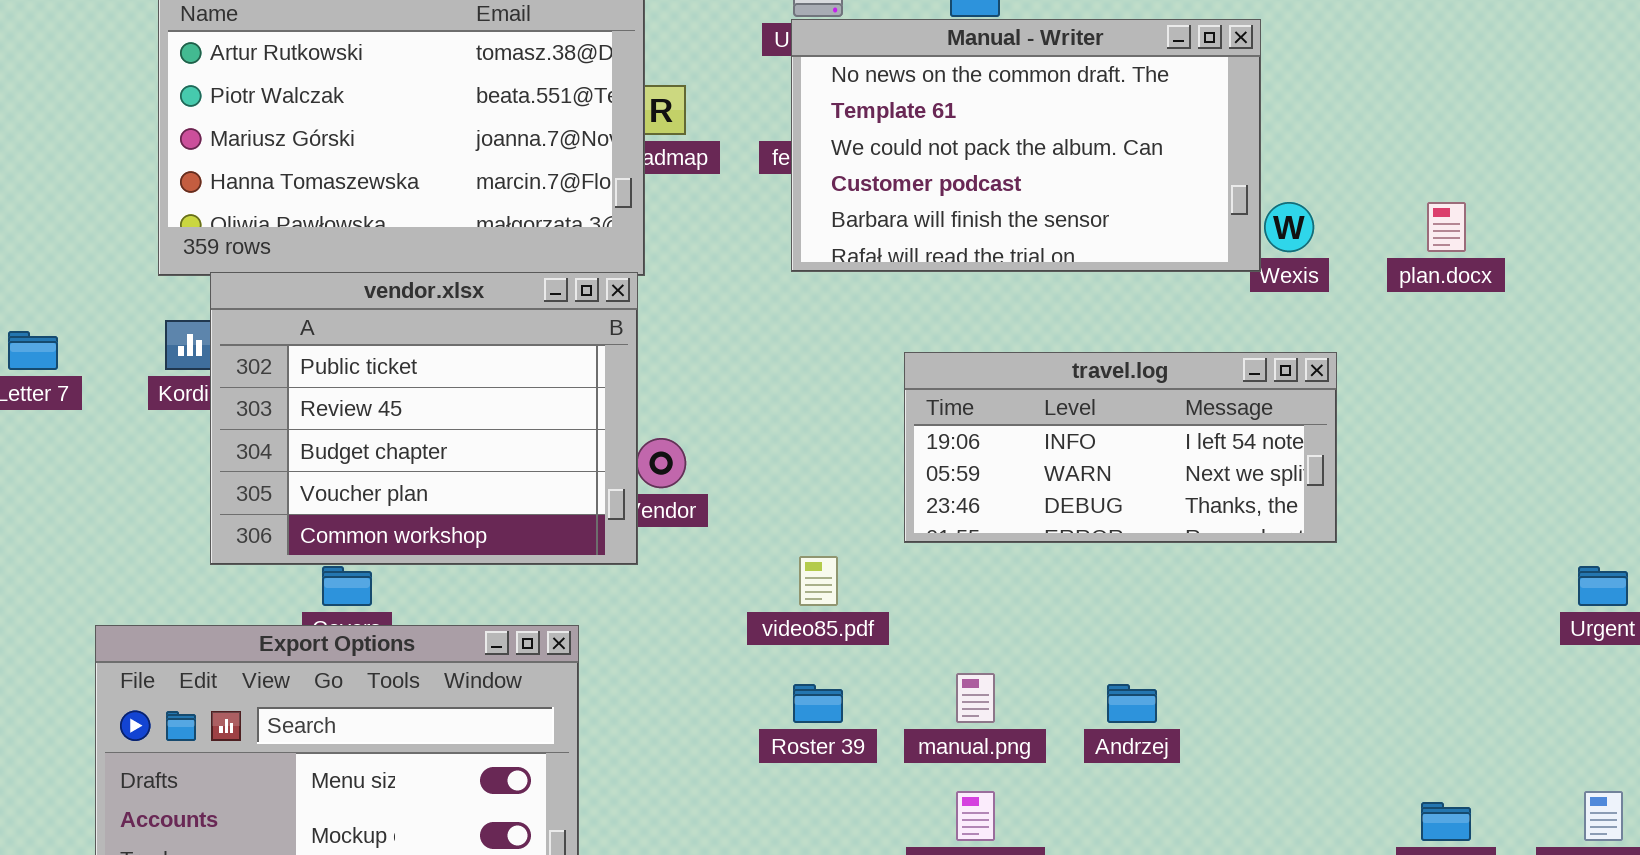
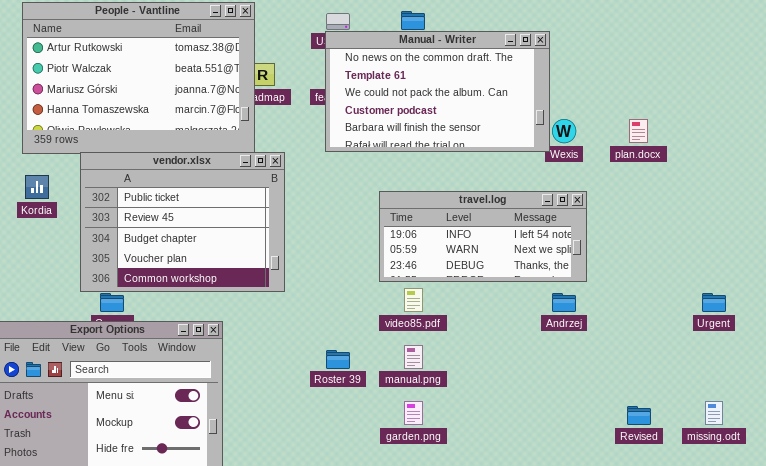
vendor.xlsx: [210,272,638,565] -> [80,152,285,292], moved
video85.pdf: [799,556,838,606] -> [404,288,423,312], moved
Andrzej: [1107,684,1157,723] -> [552,293,576,312], moved

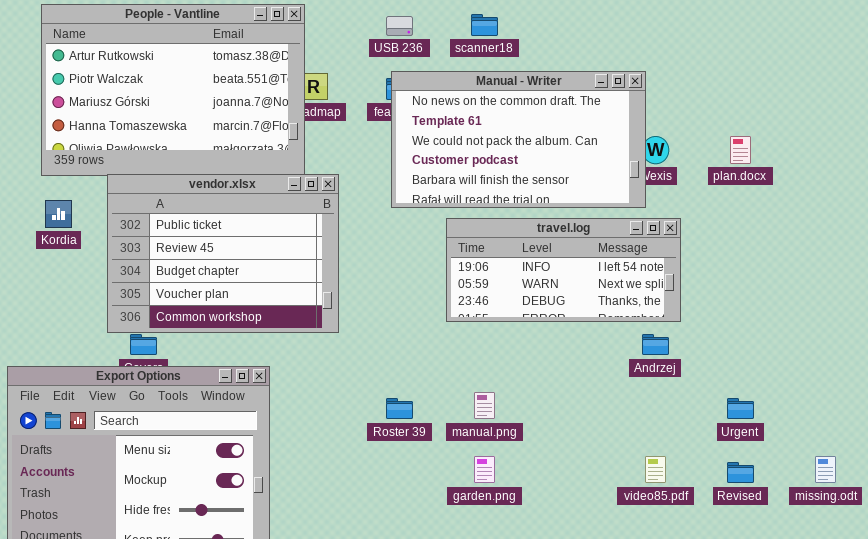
Manual - Writer: [325,31,550,152] -> [391,71,646,208], moved
video85.pdf: [404,288,423,312] -> [645,456,666,483], moved
Urgent: [702,293,726,312] -> [727,398,754,419], moved

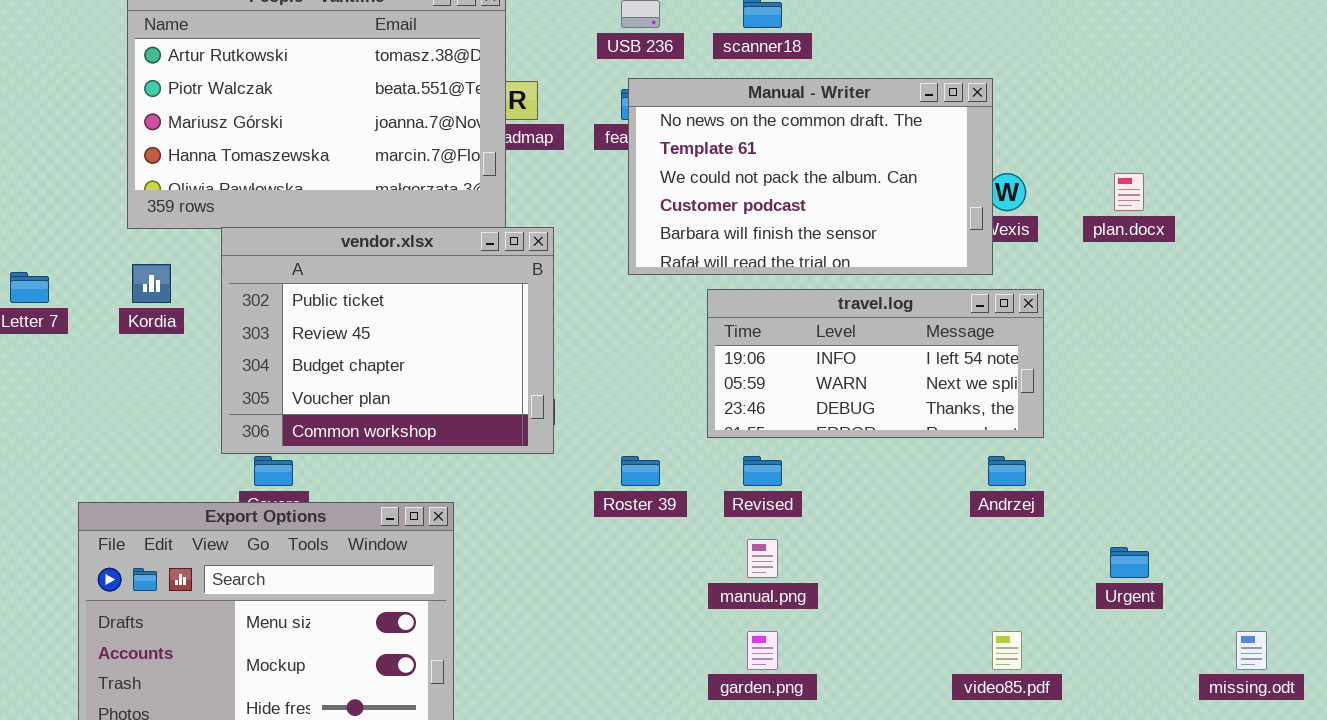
Roster 39: [386,398,413,419] -> [621,456,660,486], moved
Revised: [727,462,754,483] -> [743,456,782,486], moved

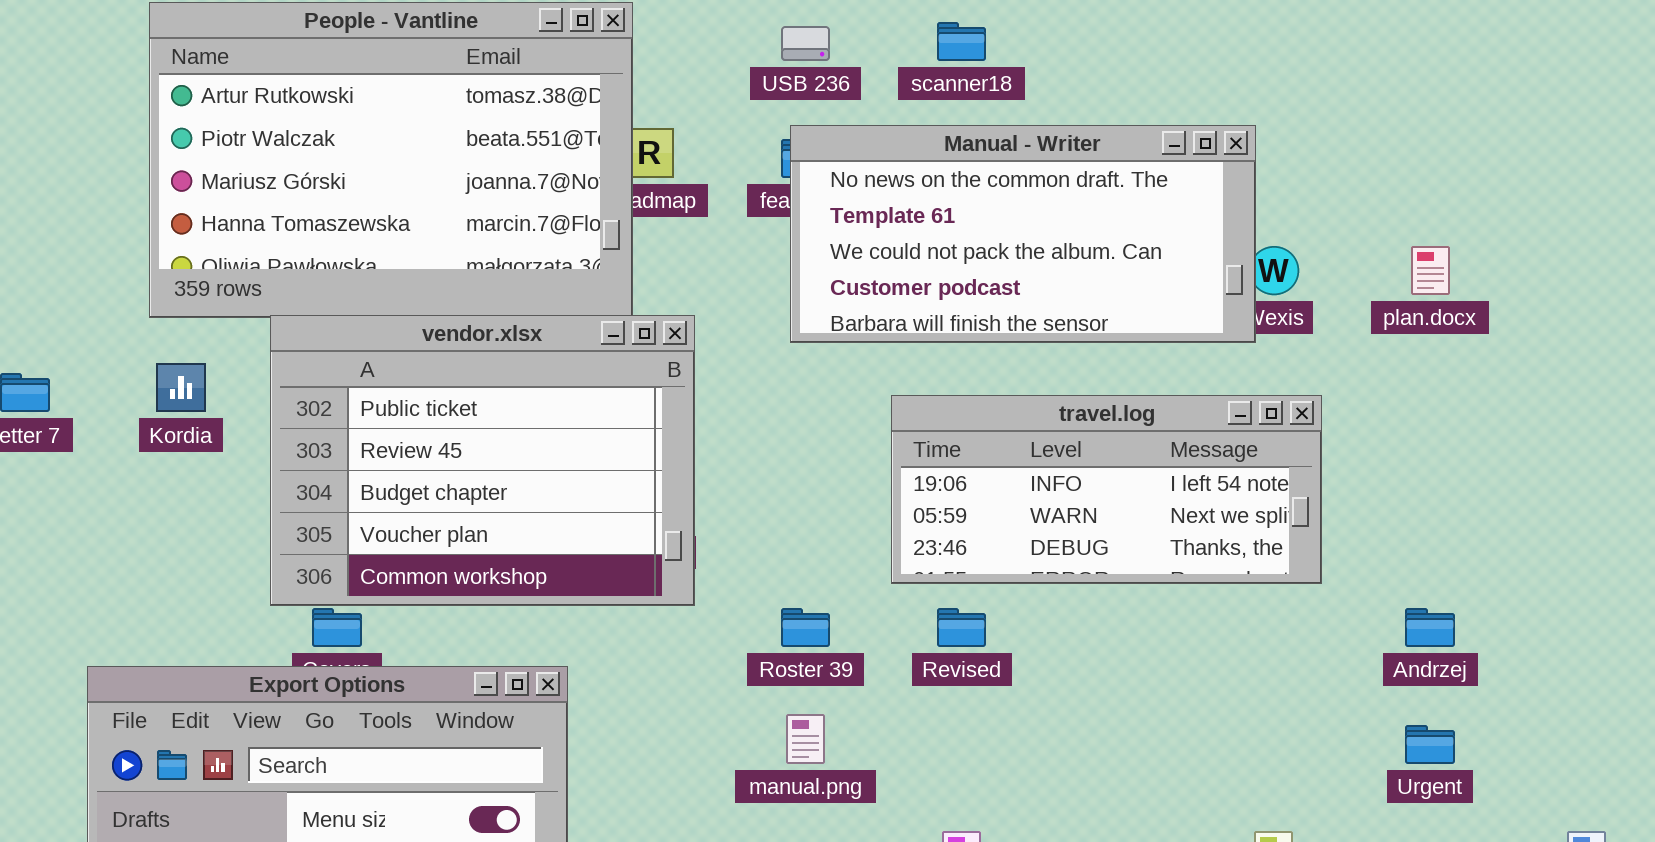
Manual - Writer: [628,78,993,275] -> [790,125,1256,343], resized
Andrzej: [988,456,1026,486] -> [1405,608,1455,647], moved
manual.png: [747,539,778,578] -> [786,714,825,764], moved

